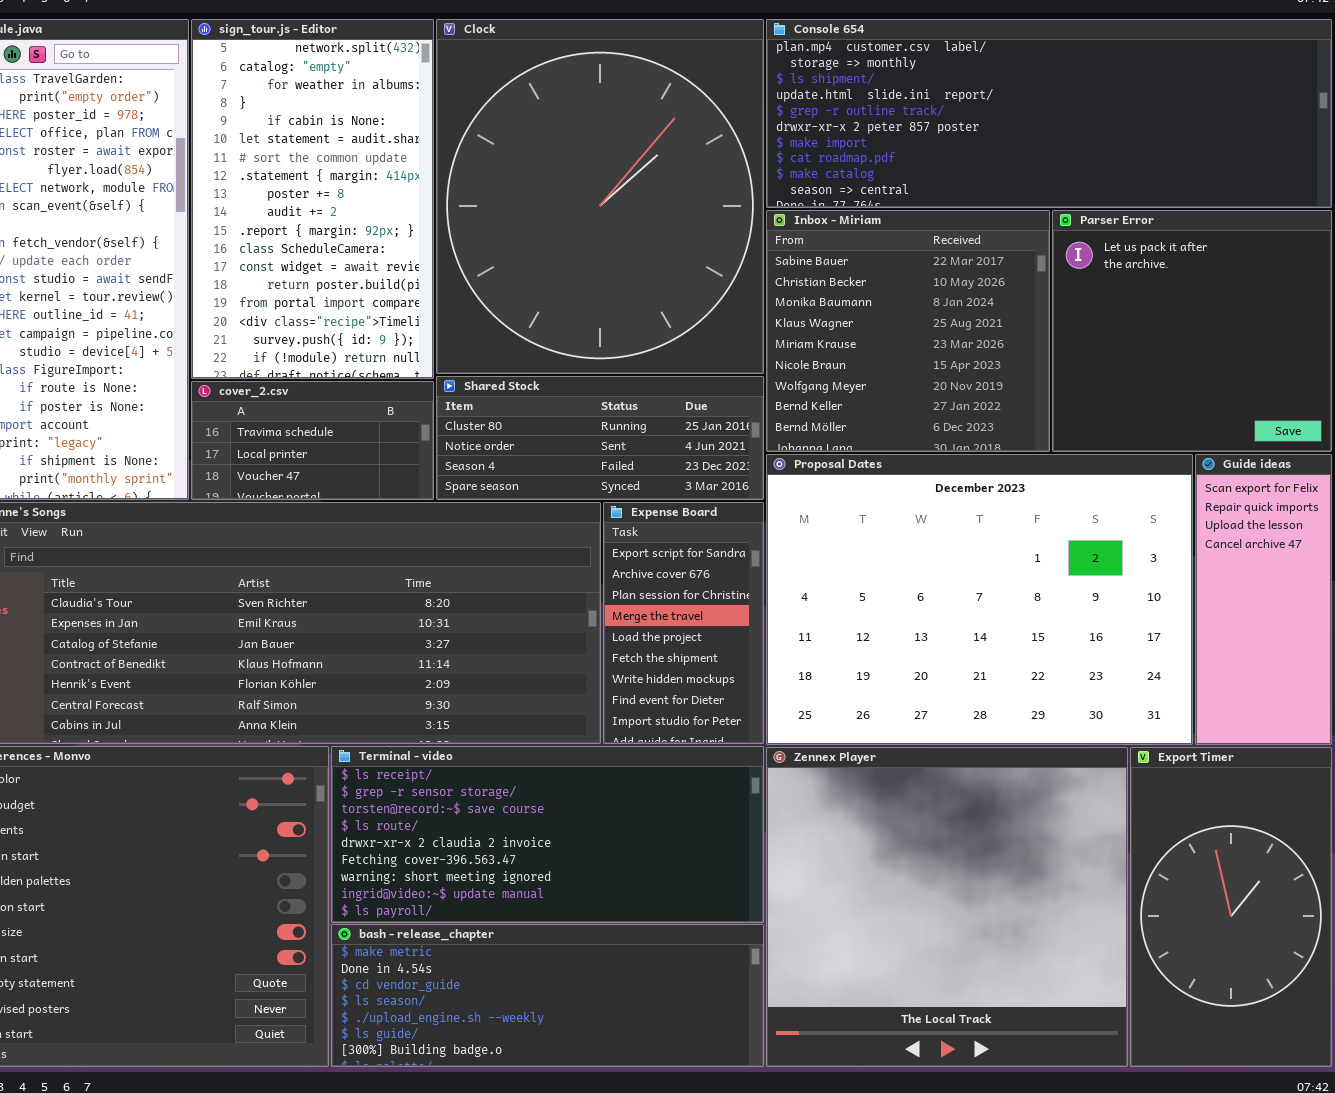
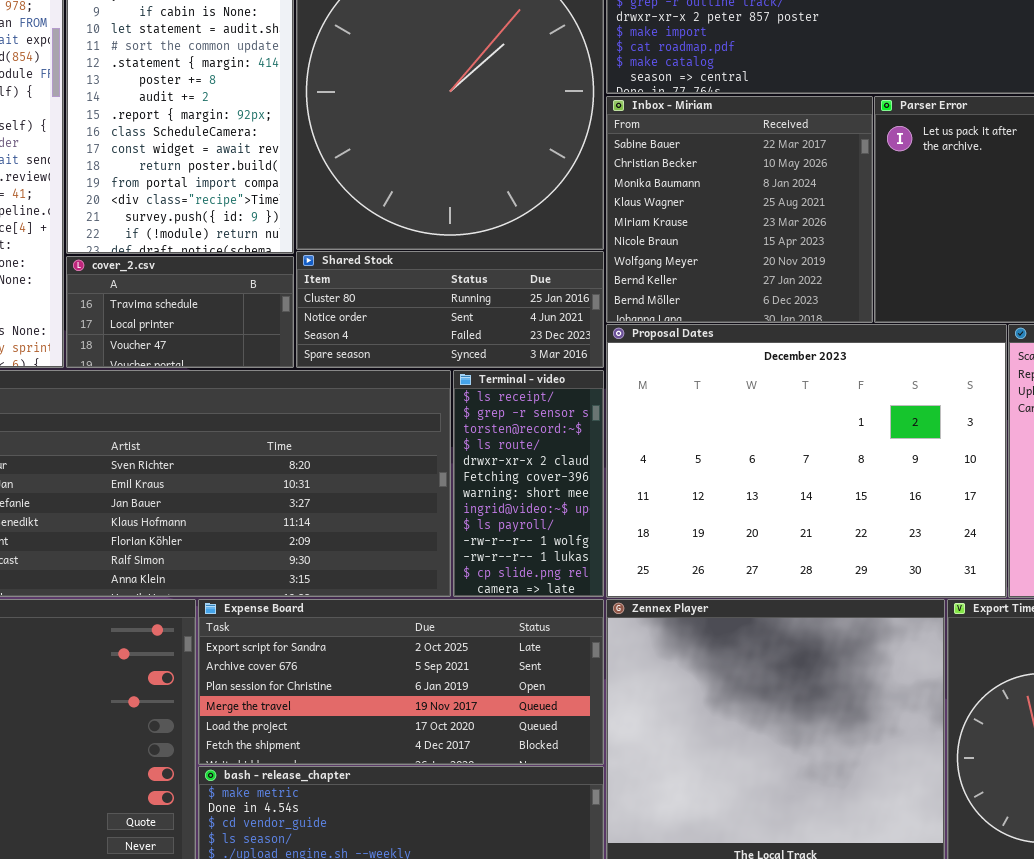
Expense Board: [603,502,764,744] -> [198,599,604,765], moved, resized
Terminal - video: [331,746,764,923] -> [453,370,604,597], moved, resized

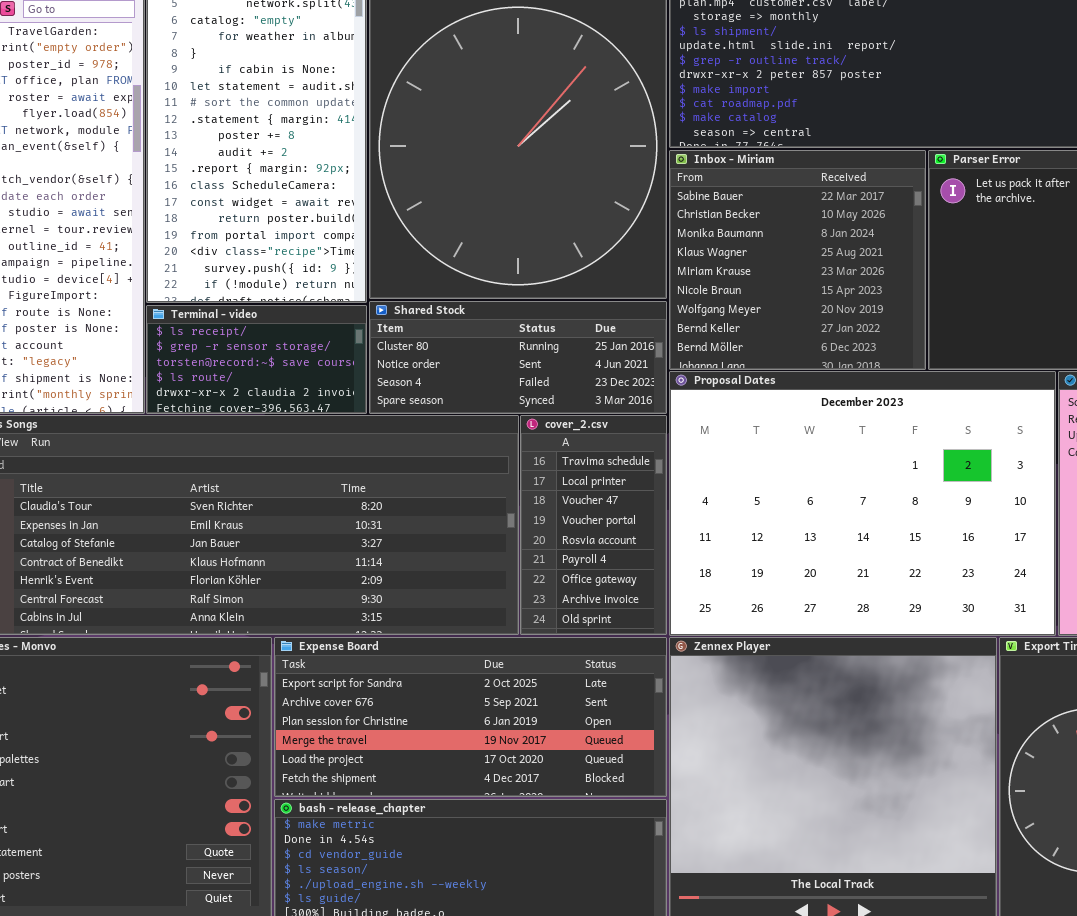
cover_2.csv: [66,256,294,368] -> [520,415,667,635], moved, resized
Terminal - video: [453,370,604,597] -> [146,305,367,414], moved, resized

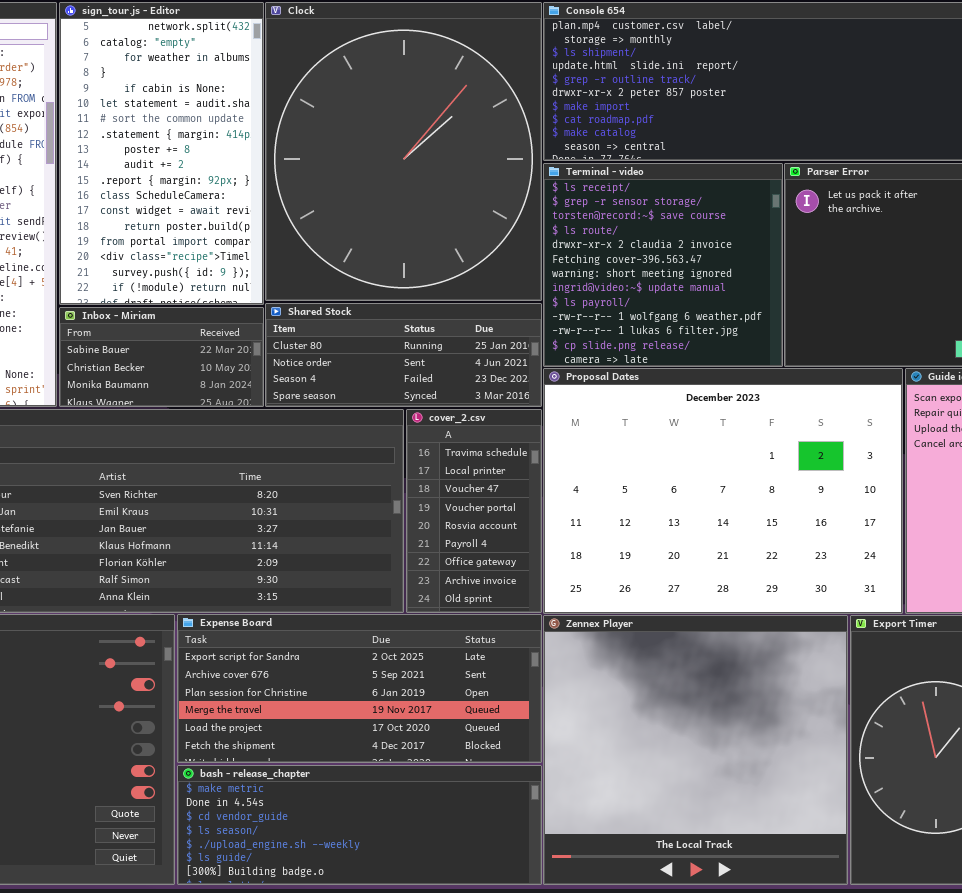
Inbox - Miriam: [669,150,926,370] -> [59,307,264,407], moved, resized
Terminal - video: [146,305,367,414] -> [543,163,783,367], moved, resized

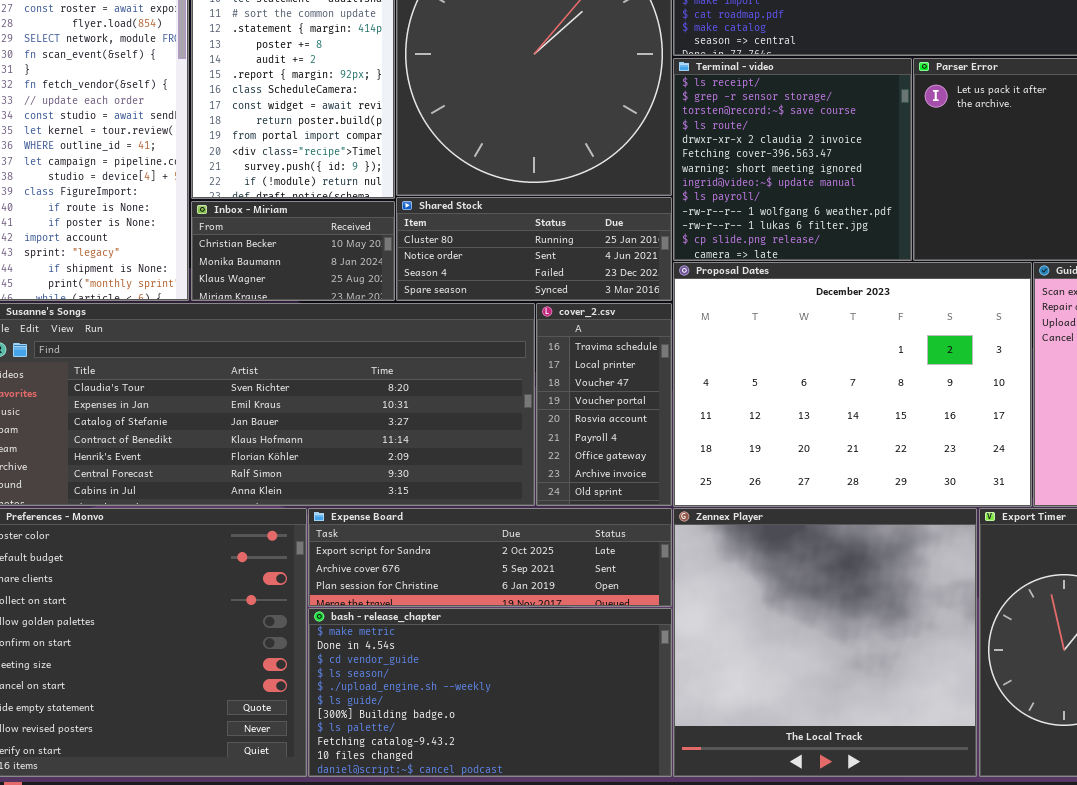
Inbox - Miriam: [59,307,264,407] -> [191,201,395,301], scrolled down 1 row
Expense Board: [177,614,542,763] -> [308,508,672,607], resized
bash - release_chapter: [177,765,542,885] -> [308,608,672,777], resized

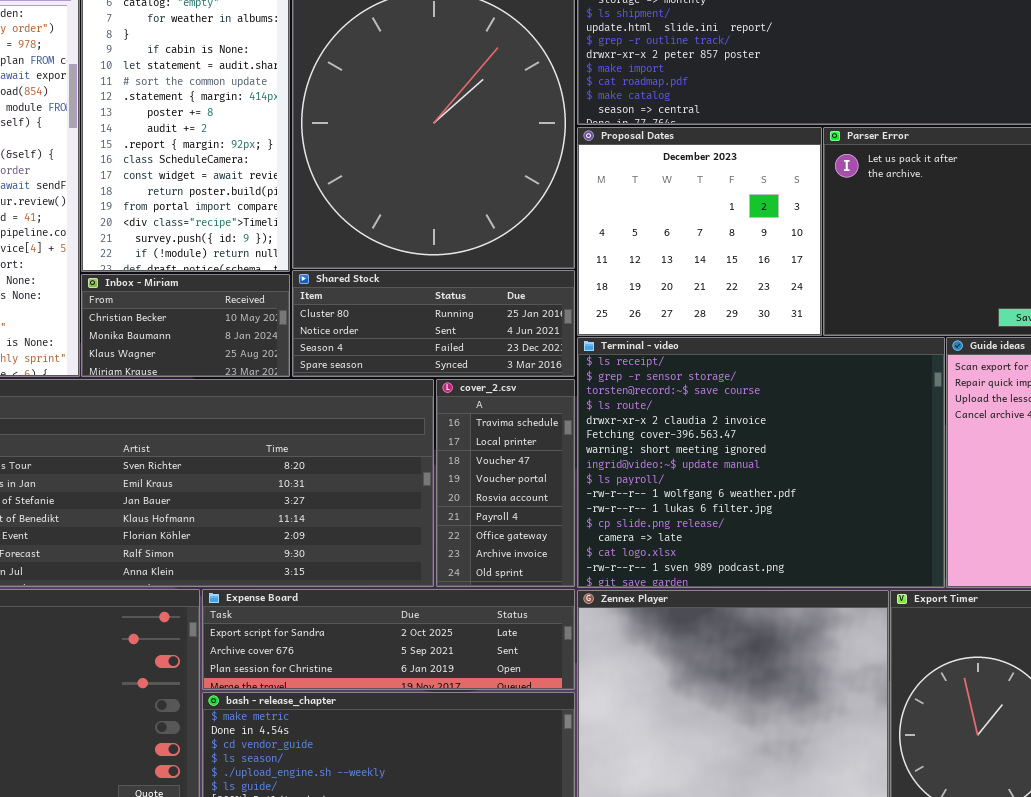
Terminal - video: [673,58,912,261] -> [577,337,945,588], moved, resized
Proposal Dates: [673,262,1032,507] -> [577,127,822,336], moved, resized

